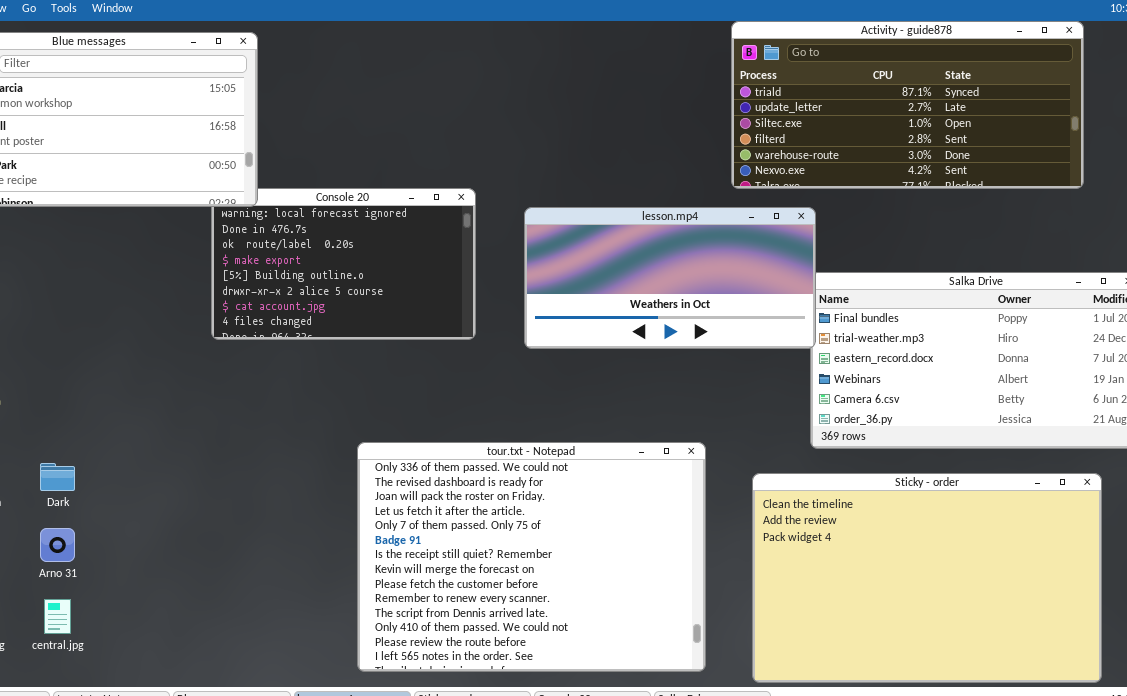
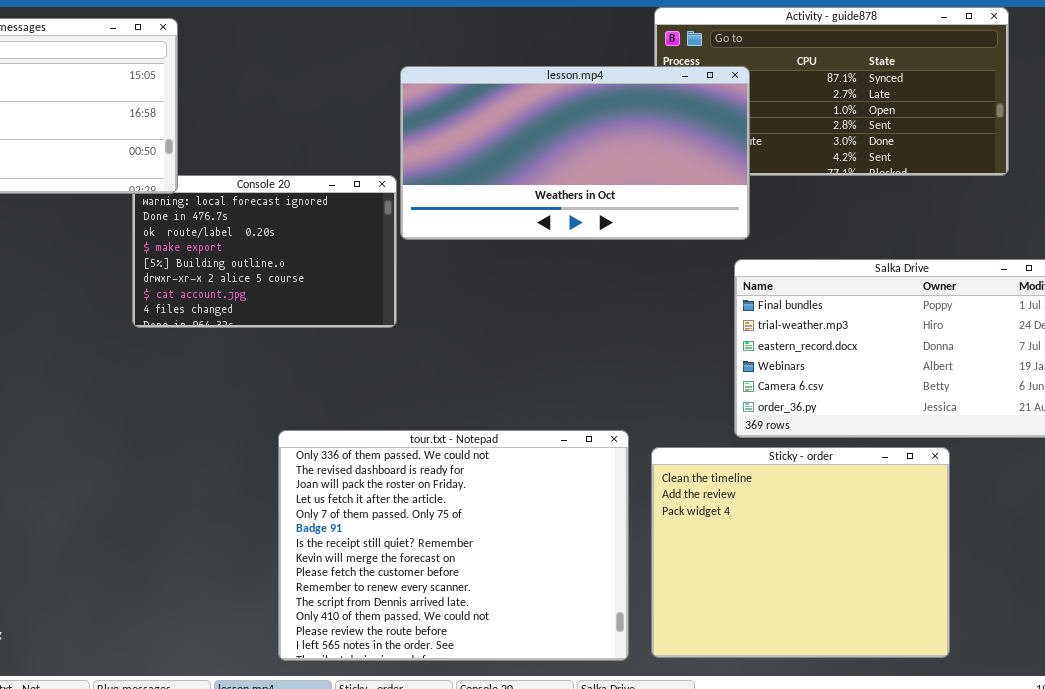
lesson.mp4: [524,207,816,349] -> [400,66,750,240], moved, resized
Sticky - order: [752,473,1102,683] -> [651,447,950,658], moved, resized

